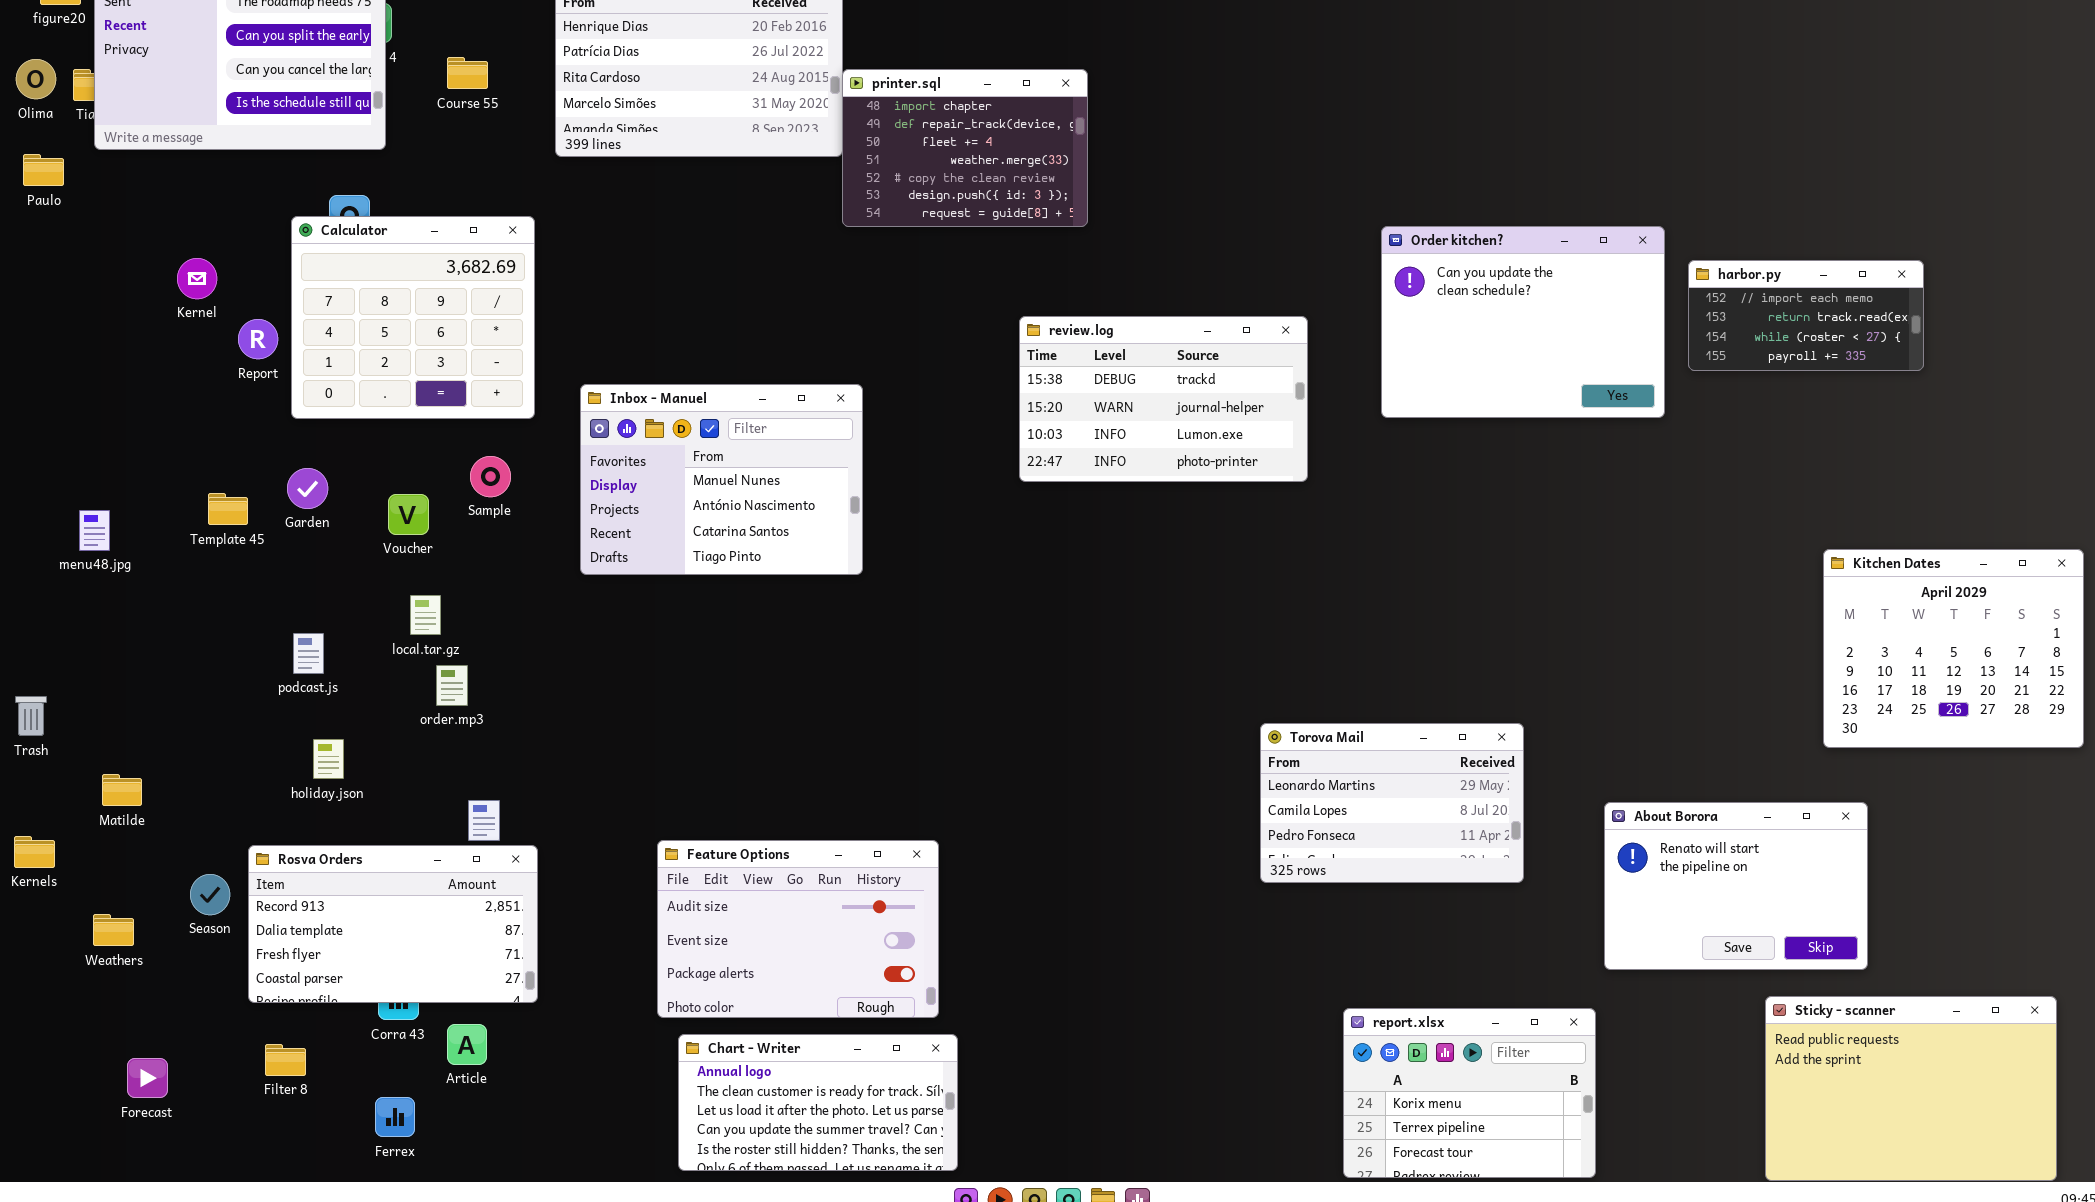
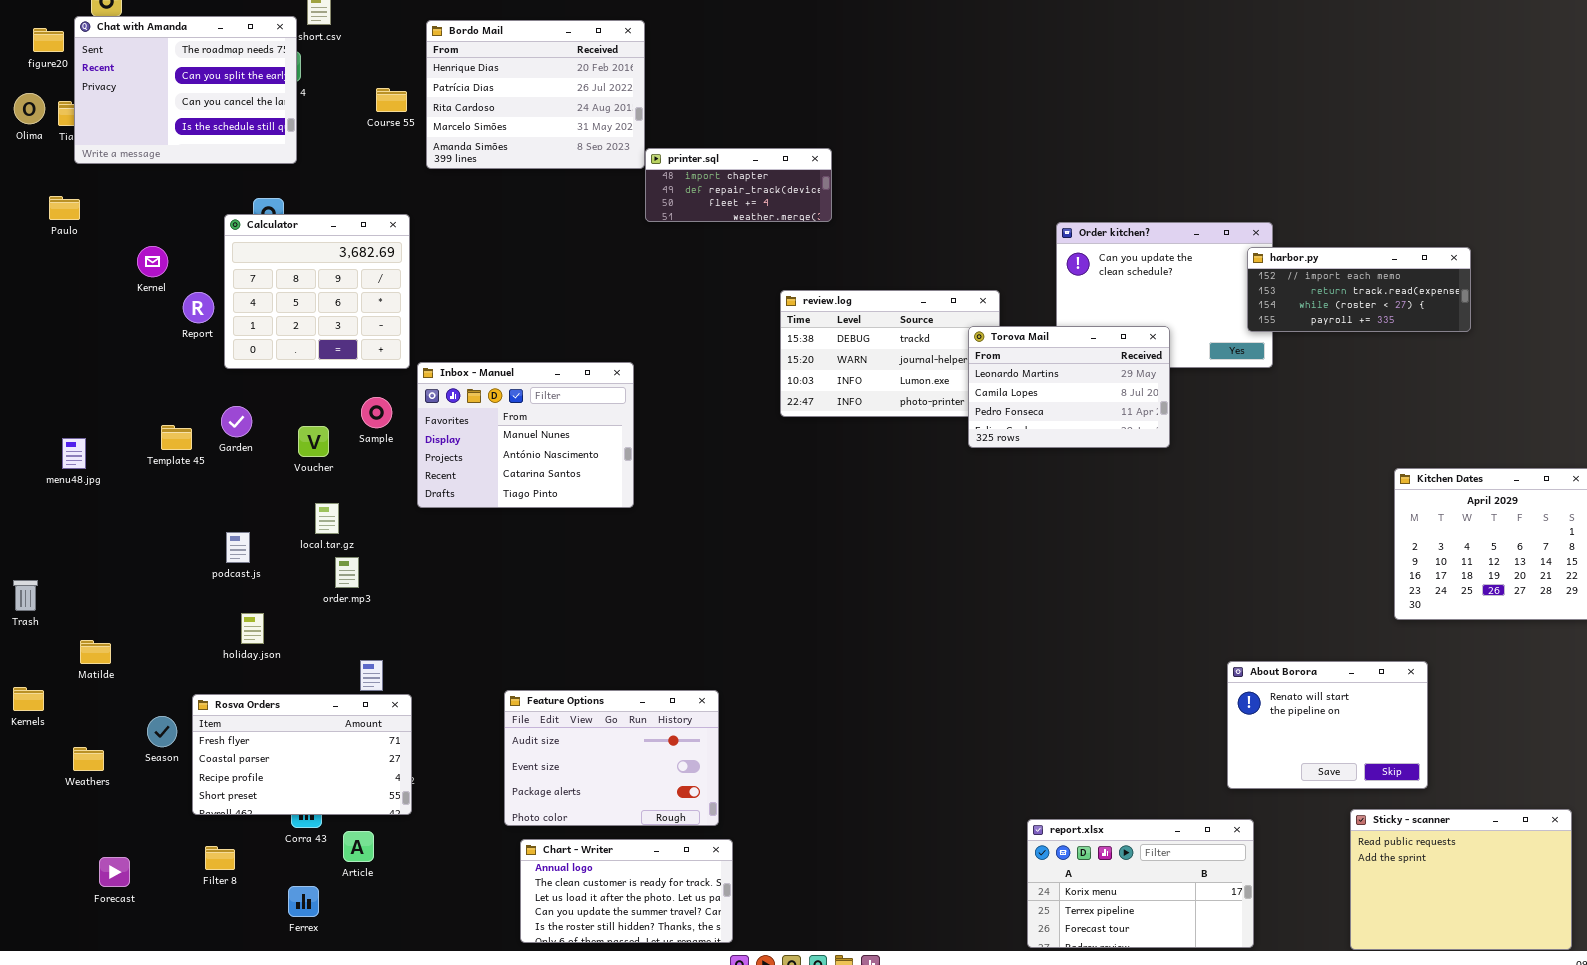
Course 55: [447,57,488,89] -> [376,88,407,112], moved
printer.sql: [842,69,1088,227] -> [645,148,832,222], resized
Paulo: [23,154,64,186] -> [49,196,80,220], moved
harbor.py: [1688,260,1924,371] -> [1247,247,1471,332], resized
Inbox - Manuel: [580,384,863,575] -> [417,362,634,508], moved
Torova Mail: [1260,723,1524,883] -> [968,326,1170,448], moved
Rosva Orders: [248,845,538,1003] -> [192,694,412,815], scrolled down 2 rows
report.xlsx: [1343,1008,1596,1178] -> [1027,819,1254,948], resized

